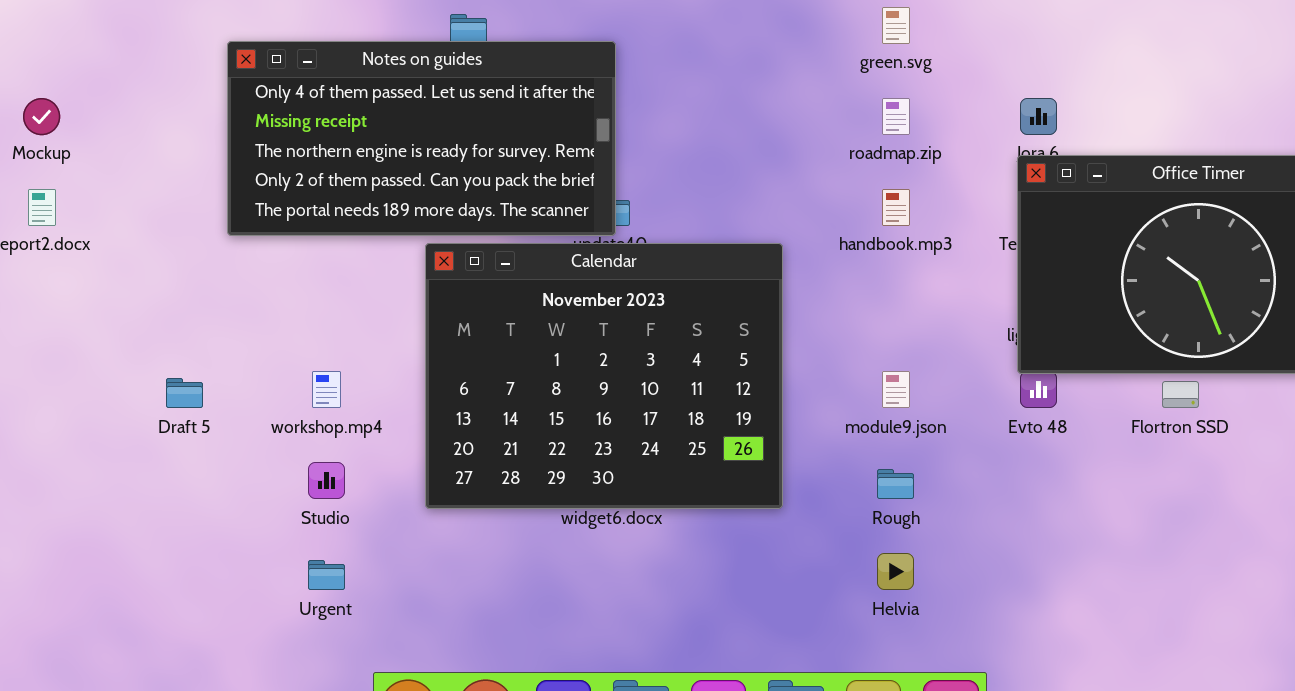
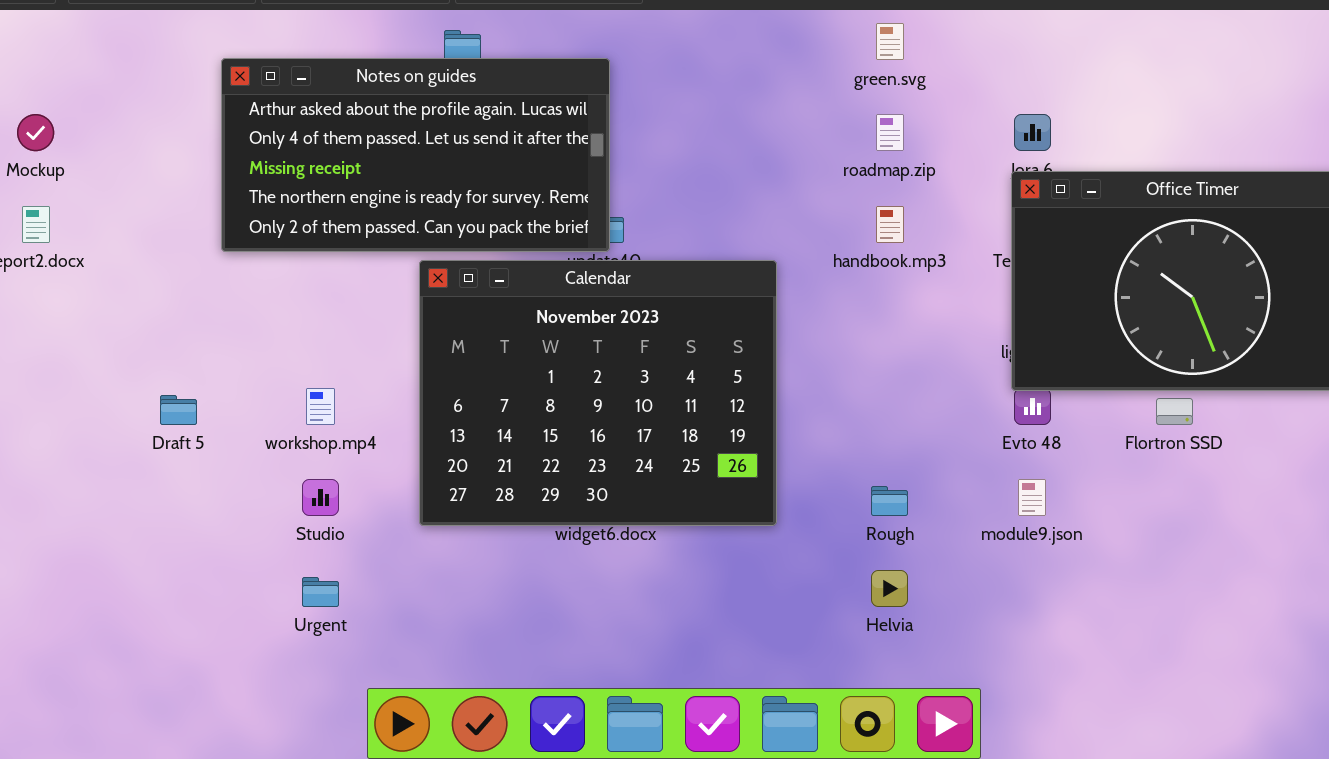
Notes on guides: [227,41,616,236] -> [221,58,610,252], scrolled up 1 row
module9.json: [882,371,910,408] -> [1018,479,1046,516], moved

